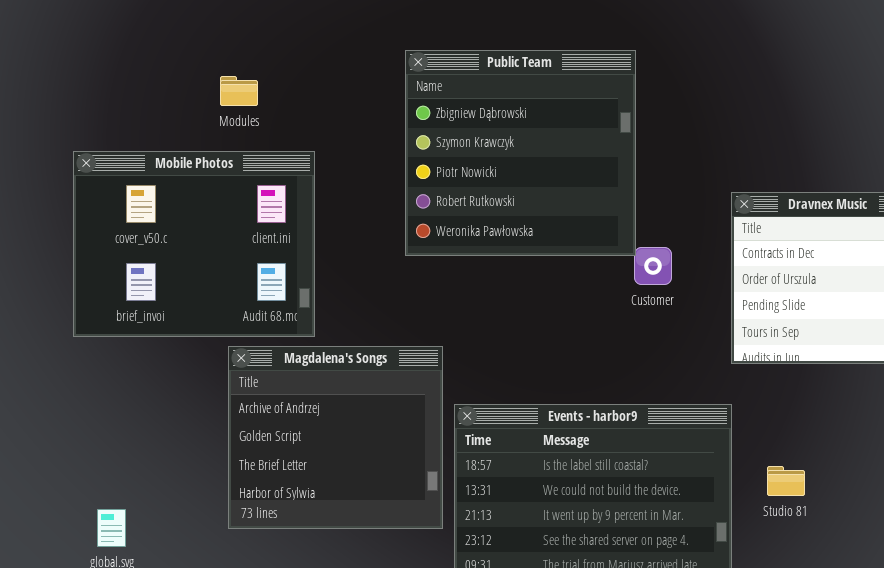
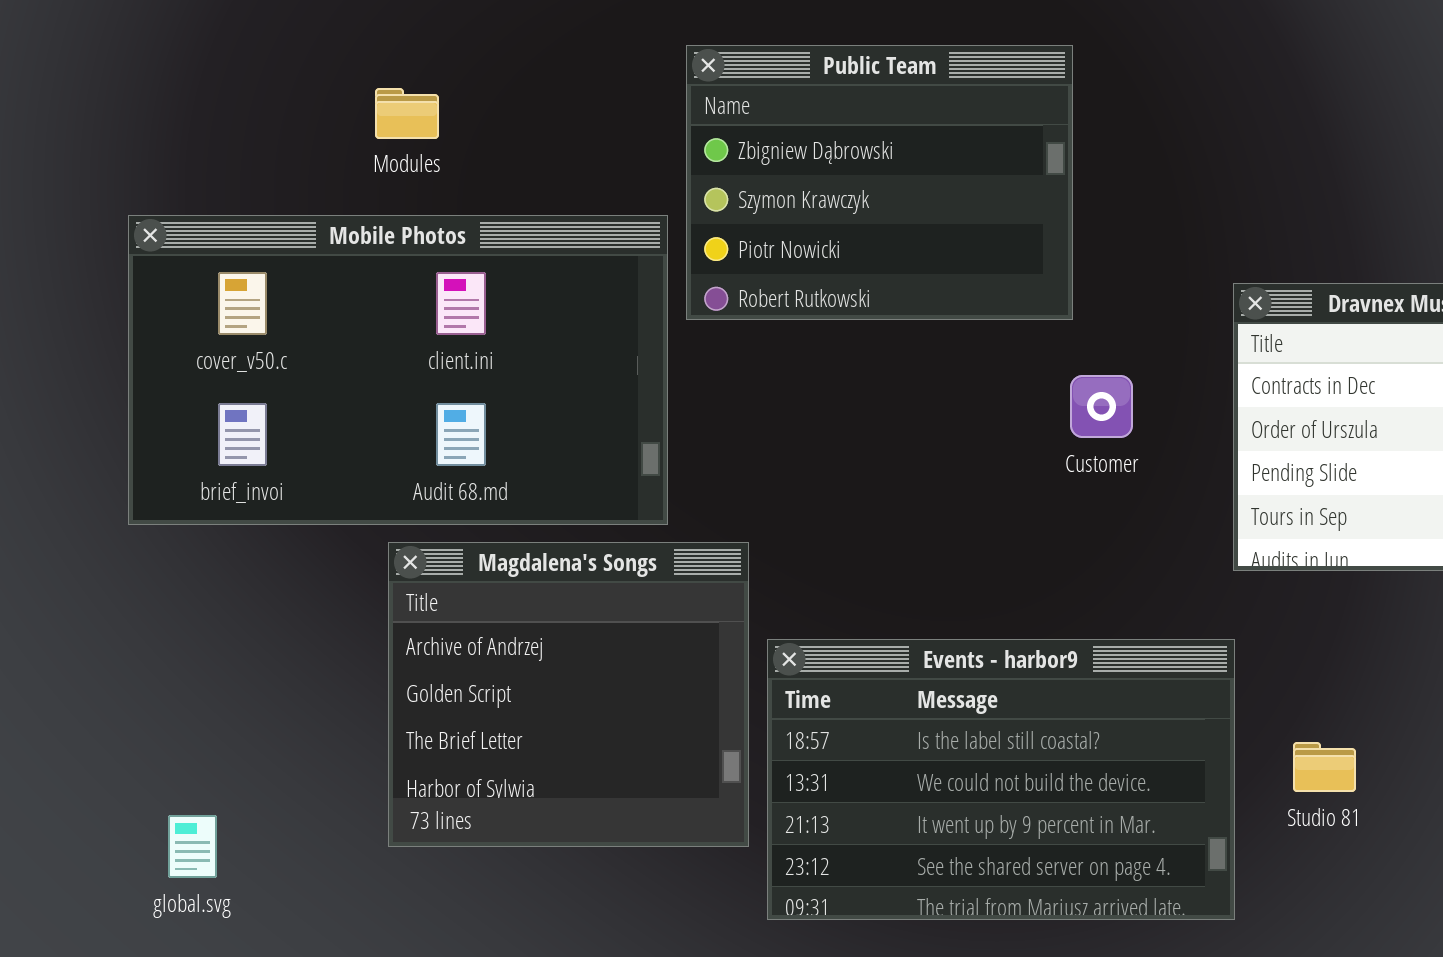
Public Team: [405,50,636,256] -> [686,45,1073,320], resized
Mobile Photos: [73,151,315,337] -> [128,215,668,525], resized

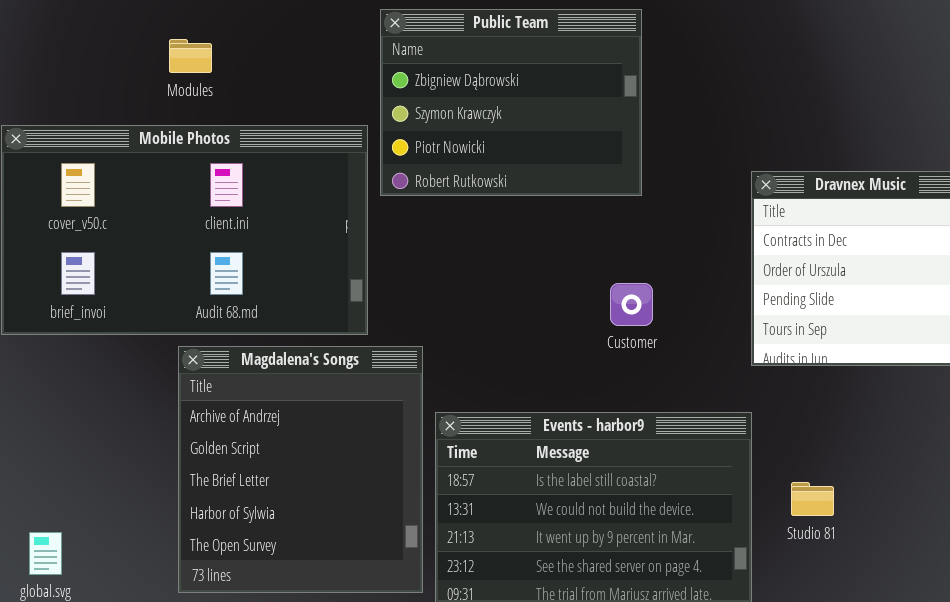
Customer: [1070,375,1133,438] -> [610,283,653,326], moved
Magdalena's Songs: [388,542,749,847] -> [178,346,423,593], resized

